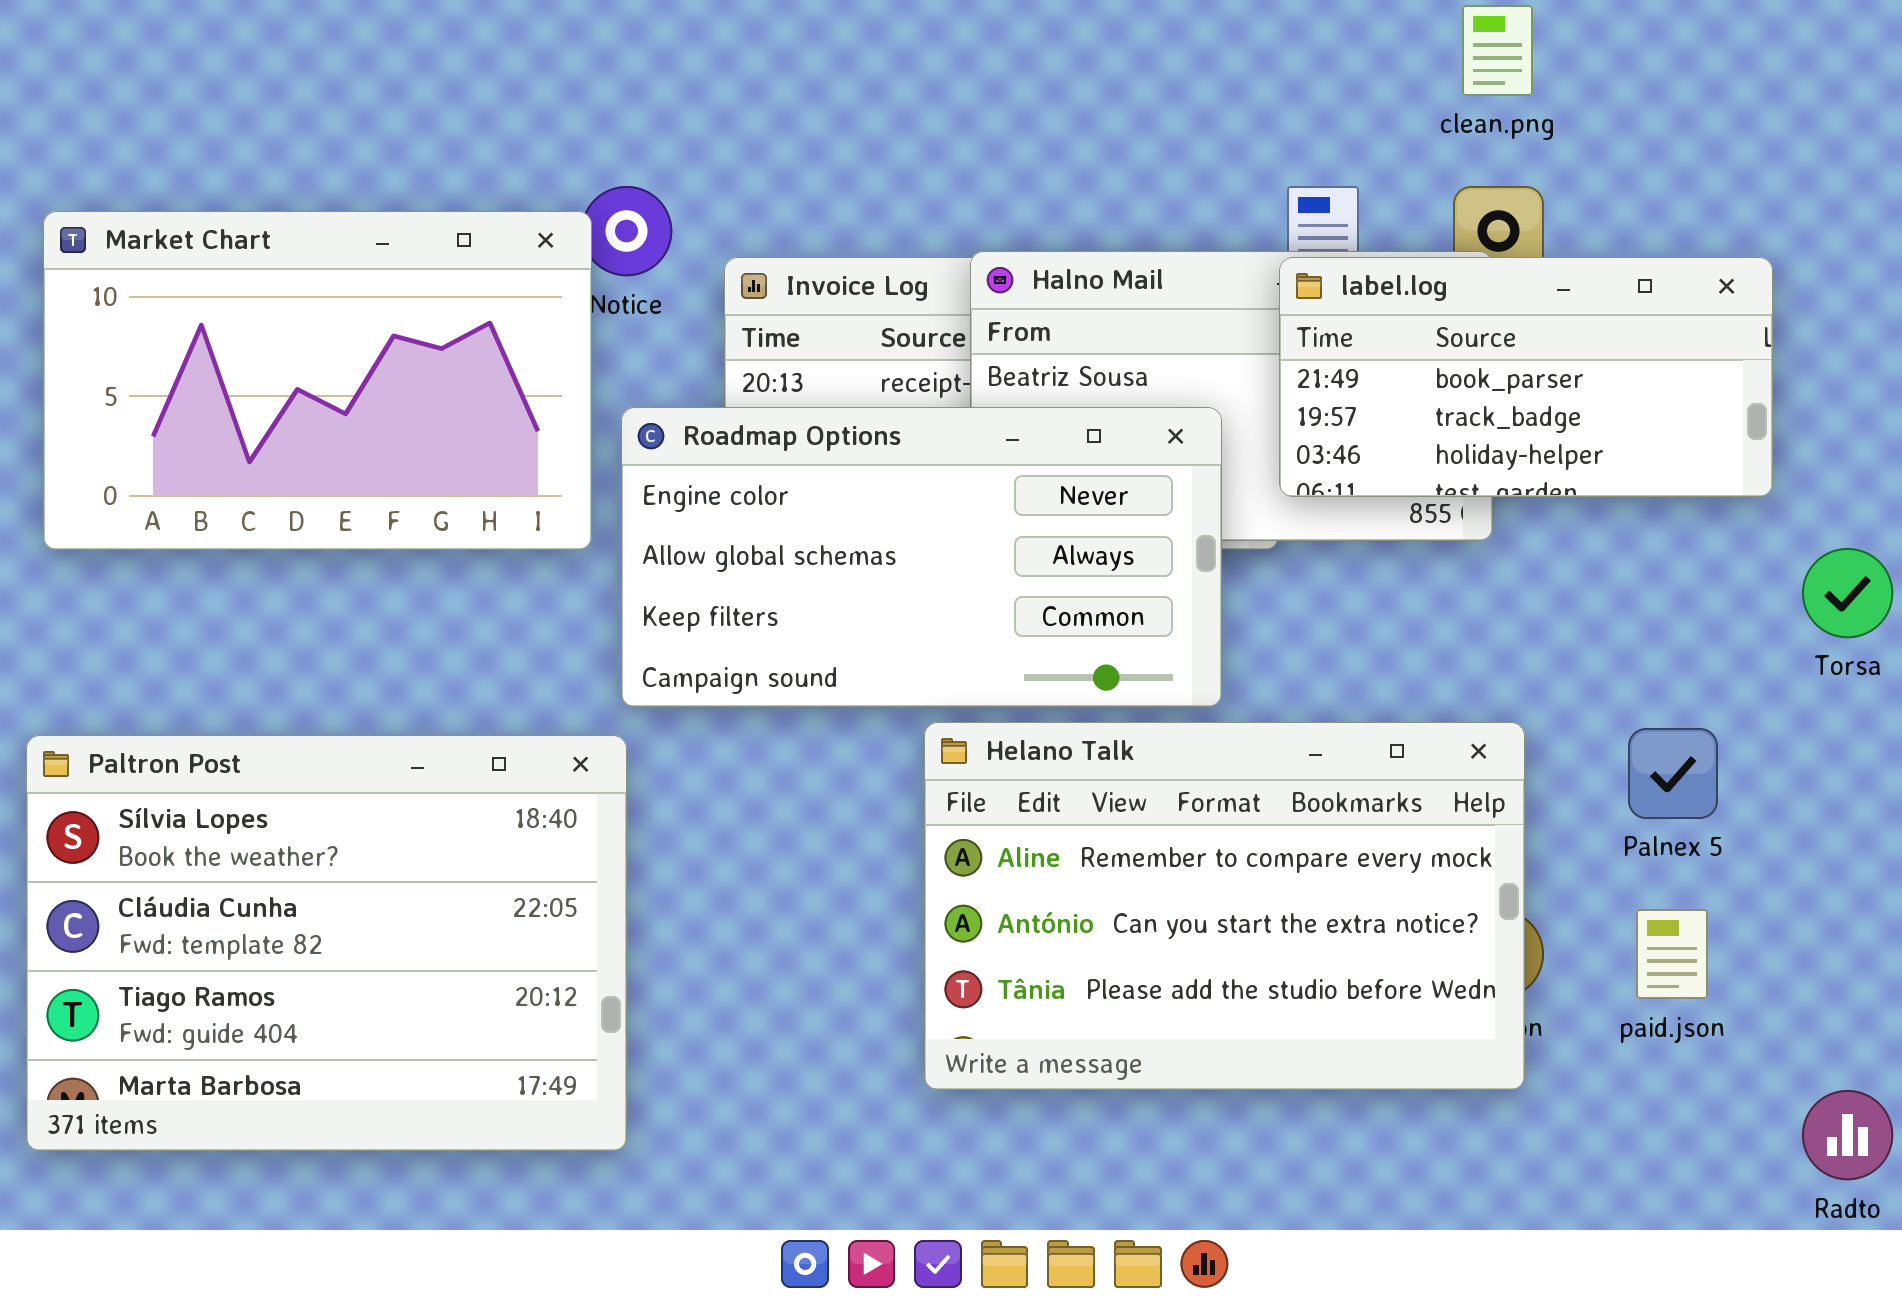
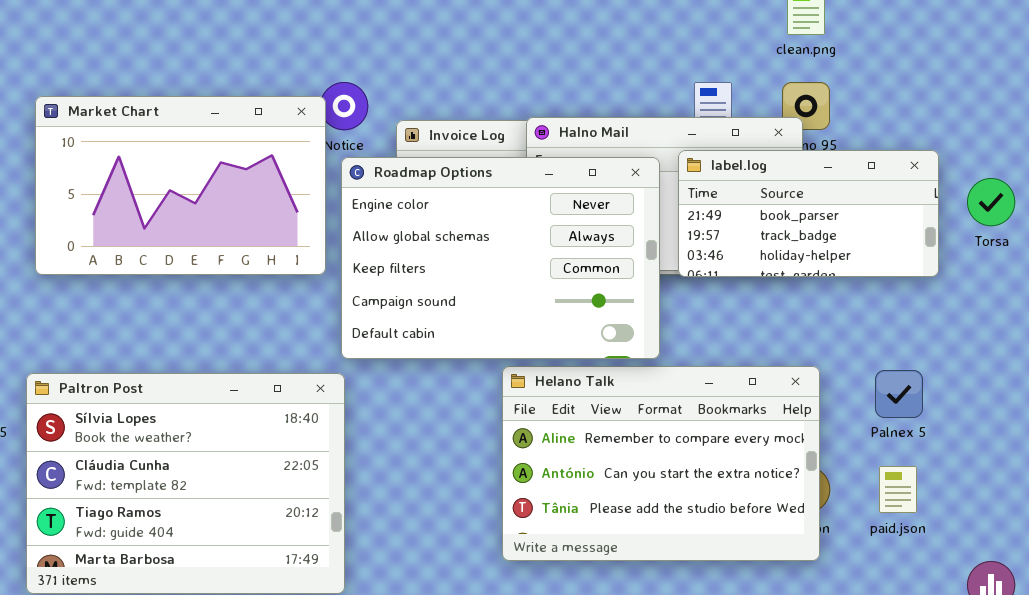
label.log: [1279,257,1773,497] -> [678,150,939,277], moved
Roadmap Options: [621,407,1222,707] -> [341,157,660,359], resized
Torsa: [1802,548,1893,638] -> [967,178,1015,226], moved

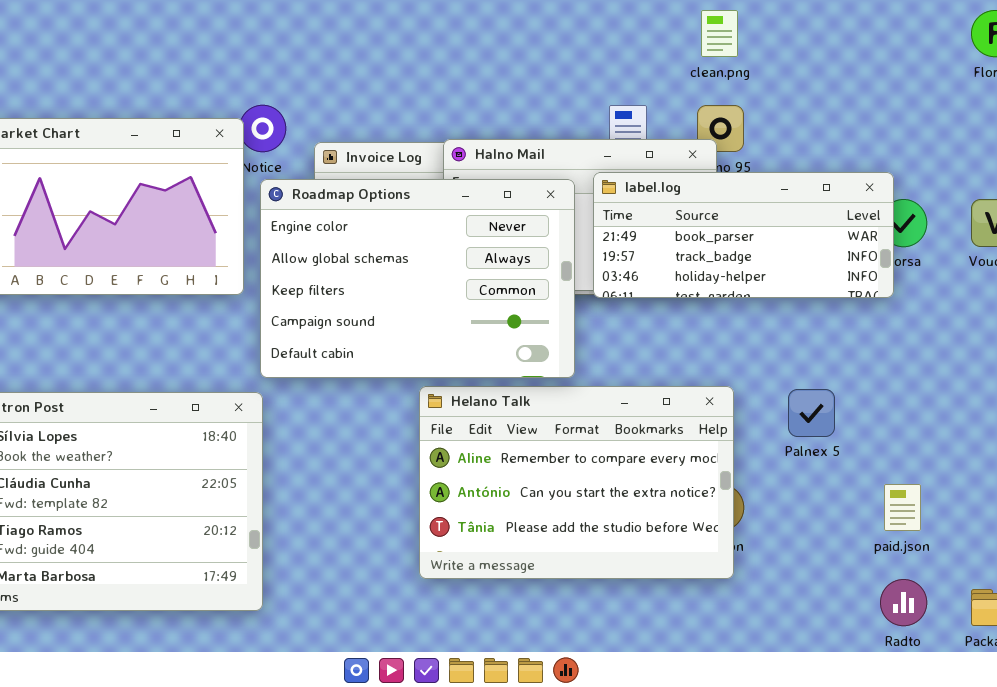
label.log: [678,150,939,277] -> [593,172,894,298], resized
paid.json: [879,466,917,513] -> [884,484,921,531], moved

